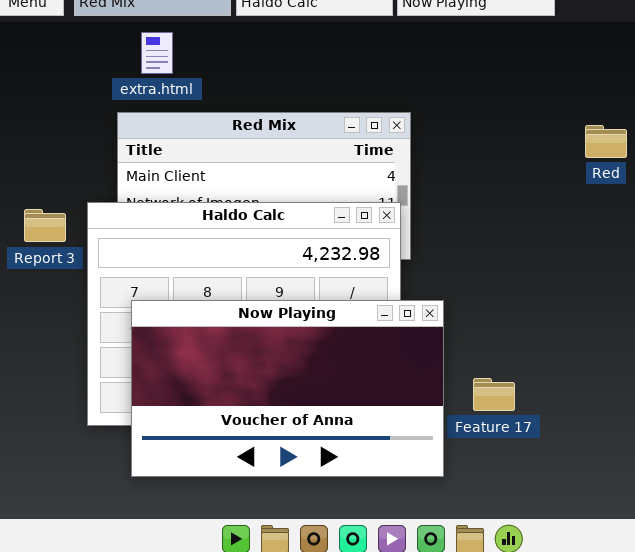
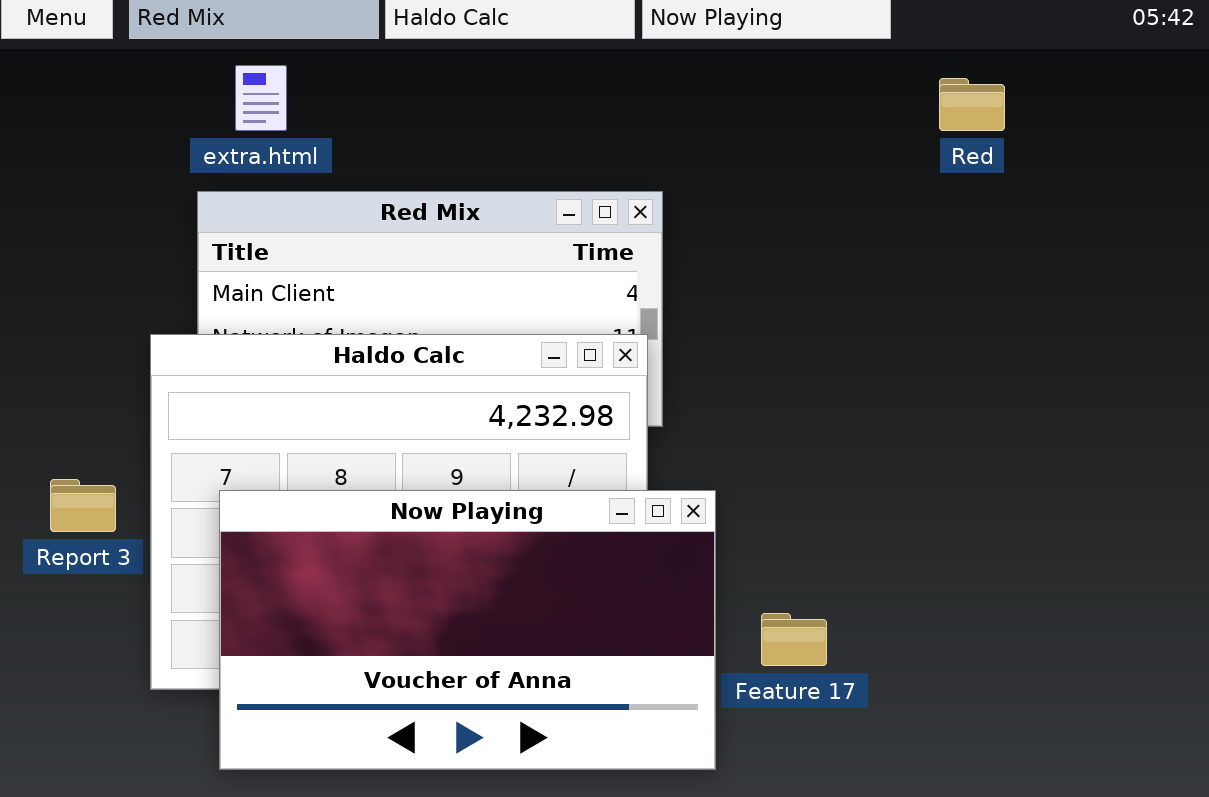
Red: [585,125,627,158] -> [939,78,1005,131], moved
Report 3: [24,209,66,242] -> [50,479,116,532], moved

